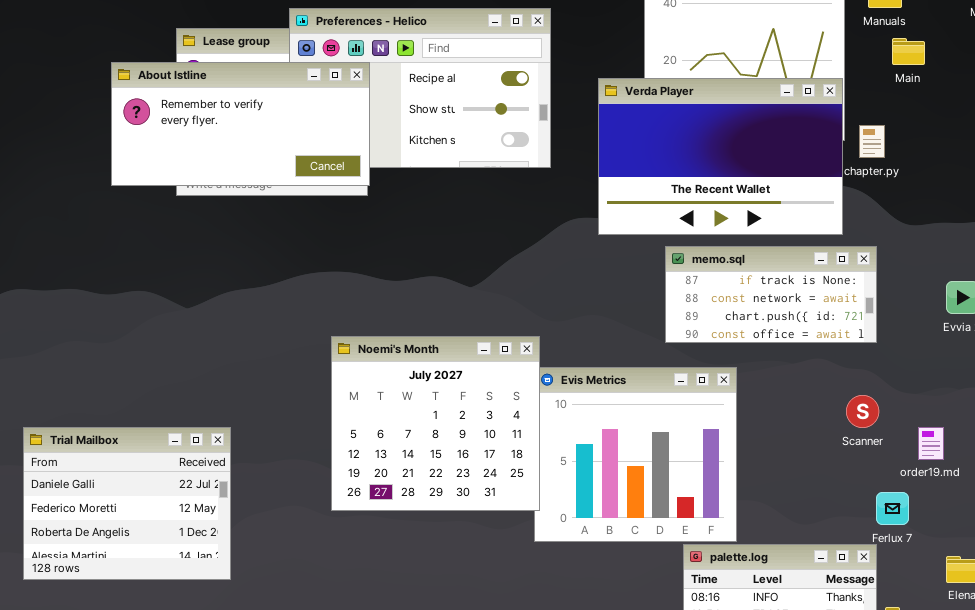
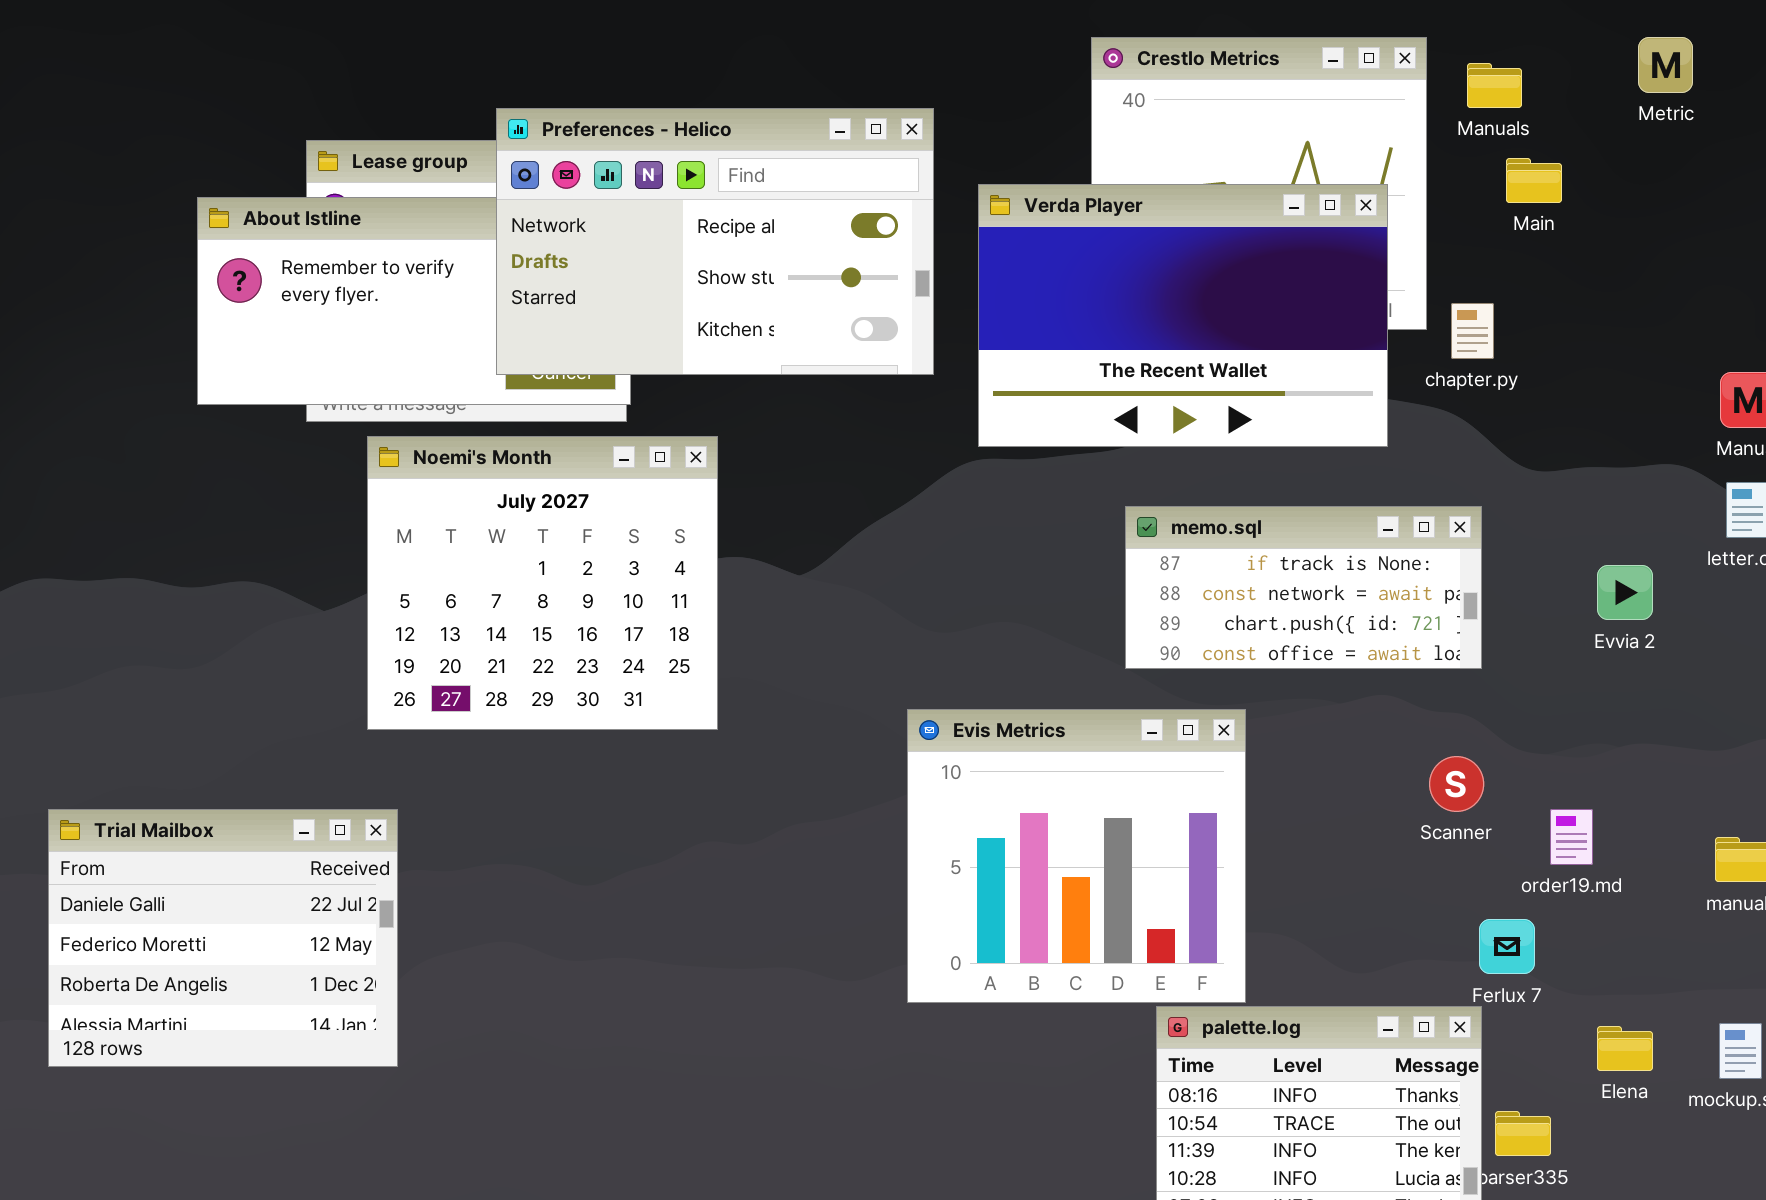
Preferences - Helico: [289,8,551,168] -> [496,108,934,375], raised
Verda Player: [598,78,843,235] -> [978,184,1388,447], moved
Noemi's Month: [331,336,540,511] -> [367,436,718,730], moved

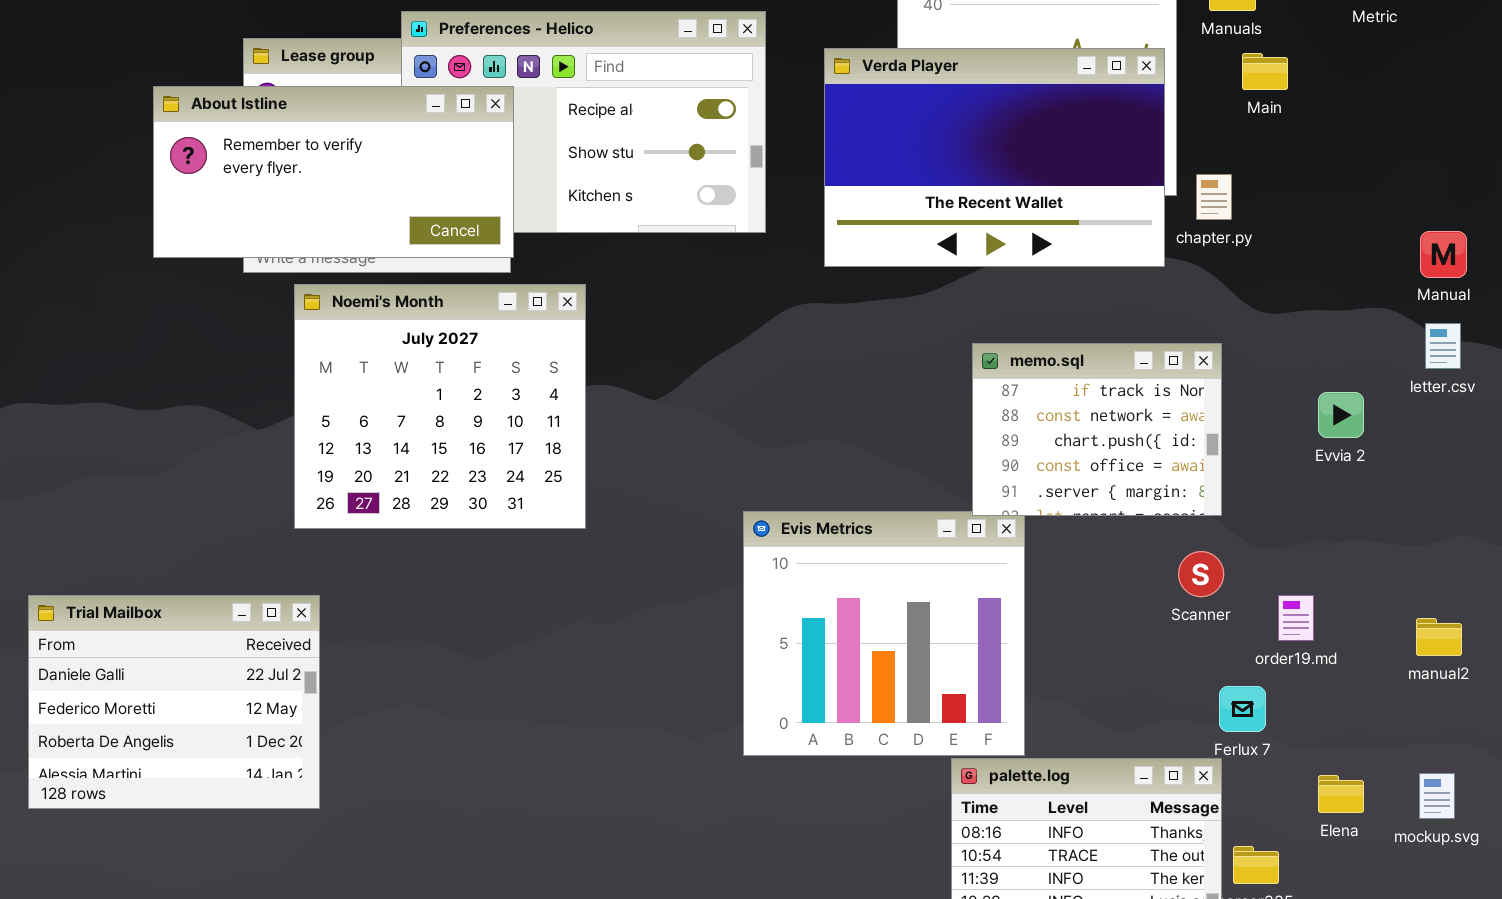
Verda Player: [978,184,1388,447] -> [824,48,1165,267], moved
About Istline: [197,197,631,405] -> [153,86,514,258], raised
memo.sql: [1125,506,1482,669] -> [972,343,1222,516], resized

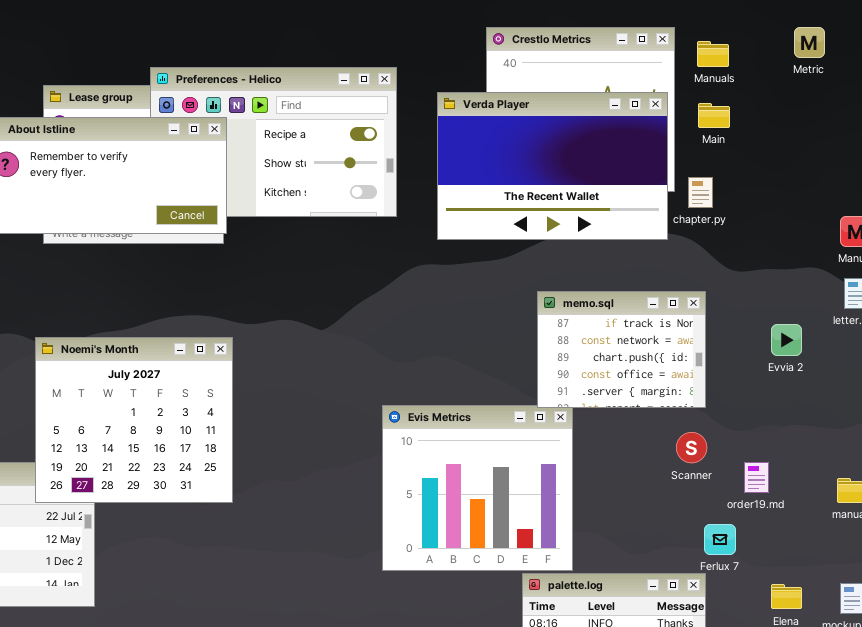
Main: [1242,53,1288,90] -> [698,103,730,128], moved
Noemi's Month: [294,284,586,529] -> [35,337,233,503], moved

